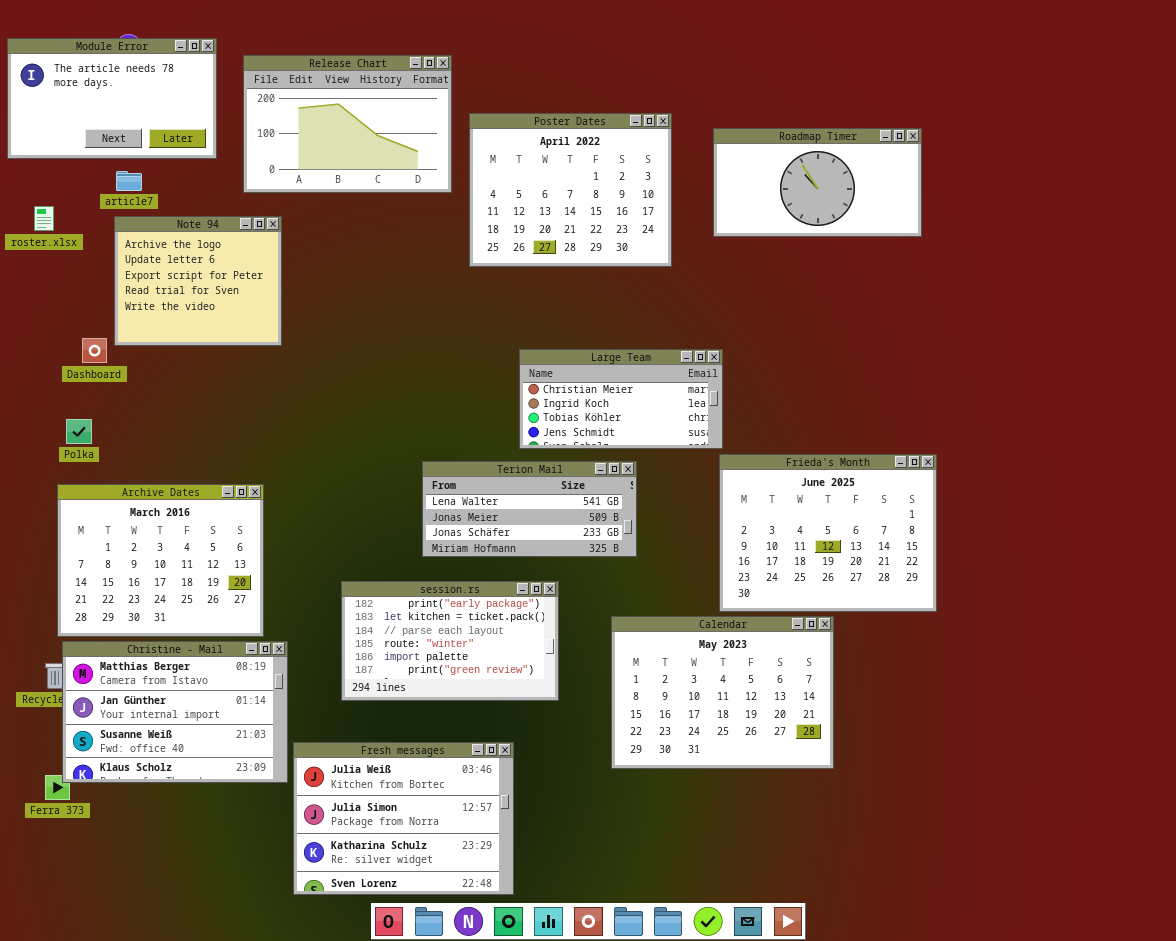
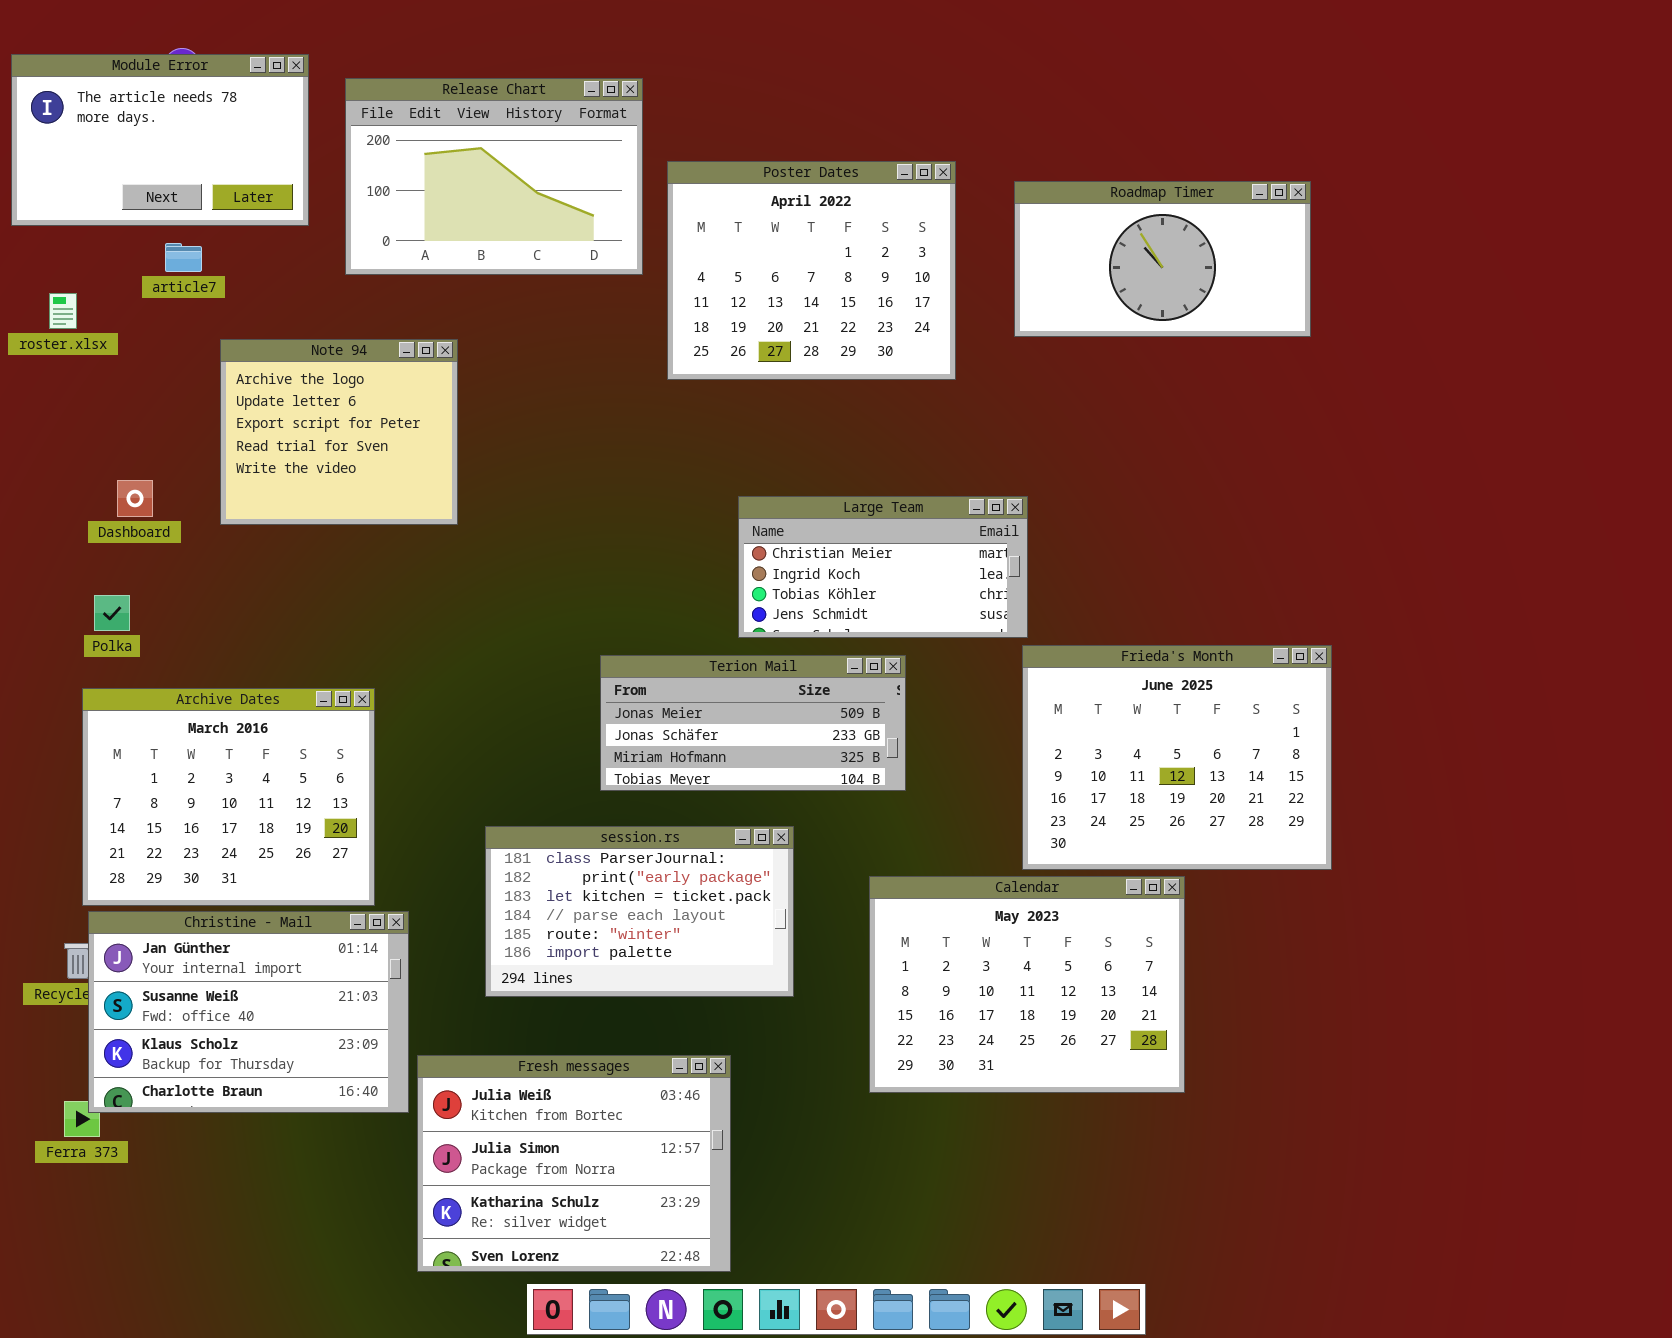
Note 94: [114,216,282,346] -> [220,339,458,525], moved
Terion Mail: [422,461,637,557] -> [600,655,906,791], scrolled down 1 row
session.rs: [341,581,559,701] -> [485,826,794,997], scrolled up 1 row
Christine - Mail: [62,641,288,783] -> [88,911,409,1113], scrolled down 1 row

